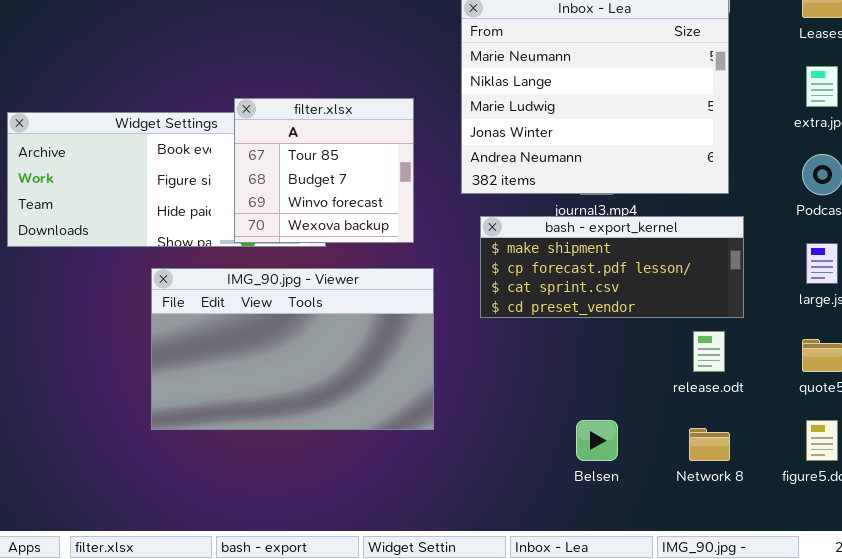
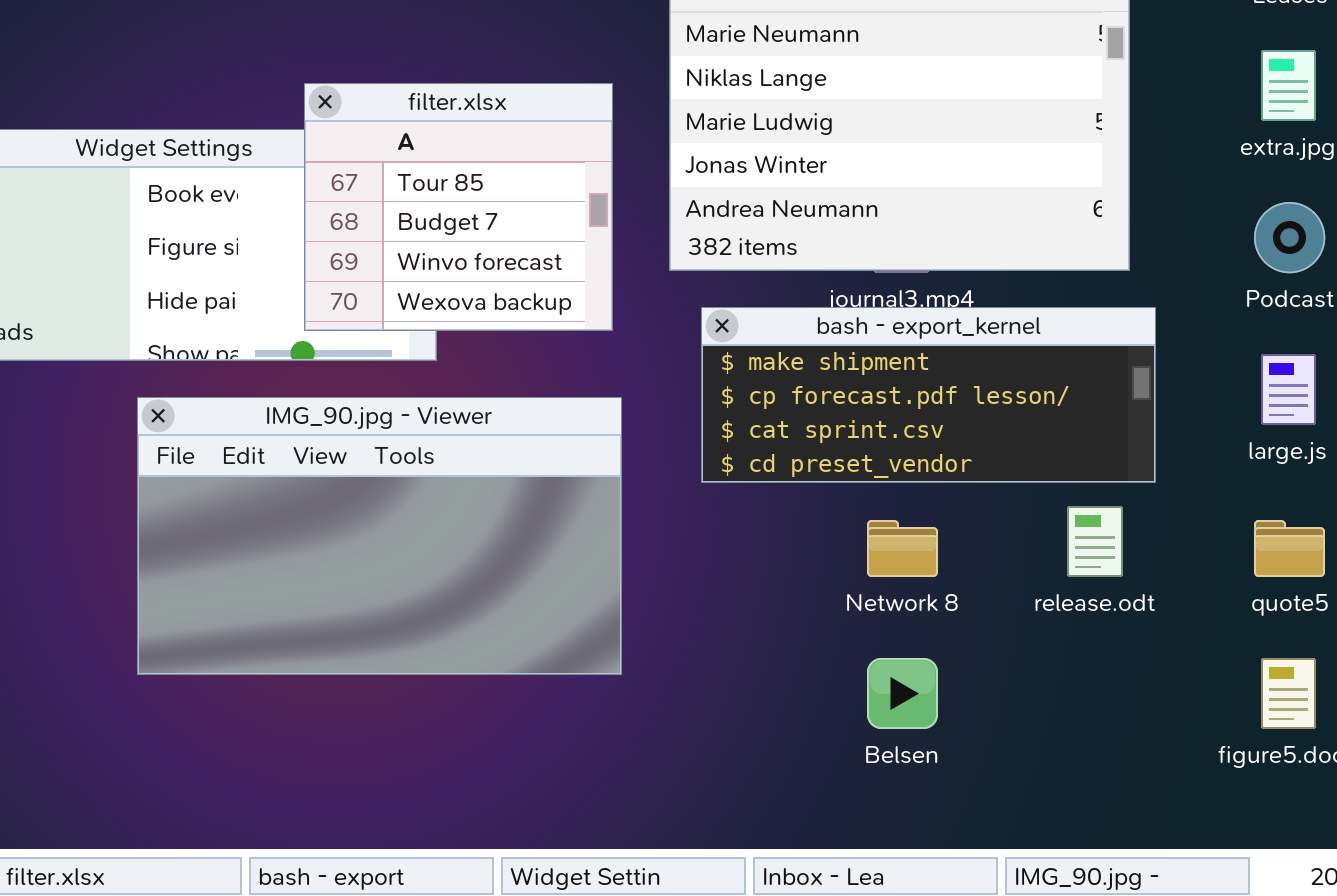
filter.xlsx: [234,98,414,243] -> [304,83,613,331], moved
Network 8: [689,428,730,461] -> [867,520,938,577], moved

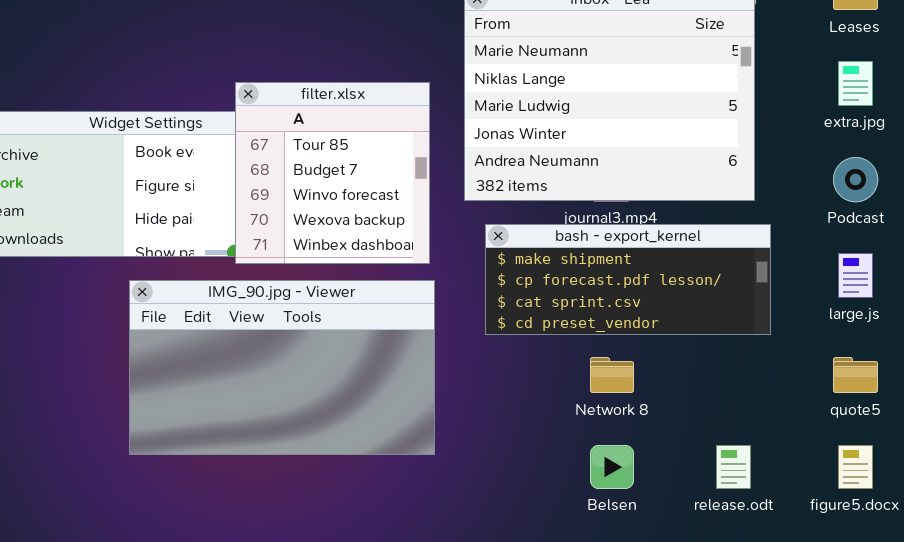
filter.xlsx: [304,83,613,331] -> [235,82,430,264], resized
release.odt: [1067,506,1123,577] -> [716,445,751,489], moved

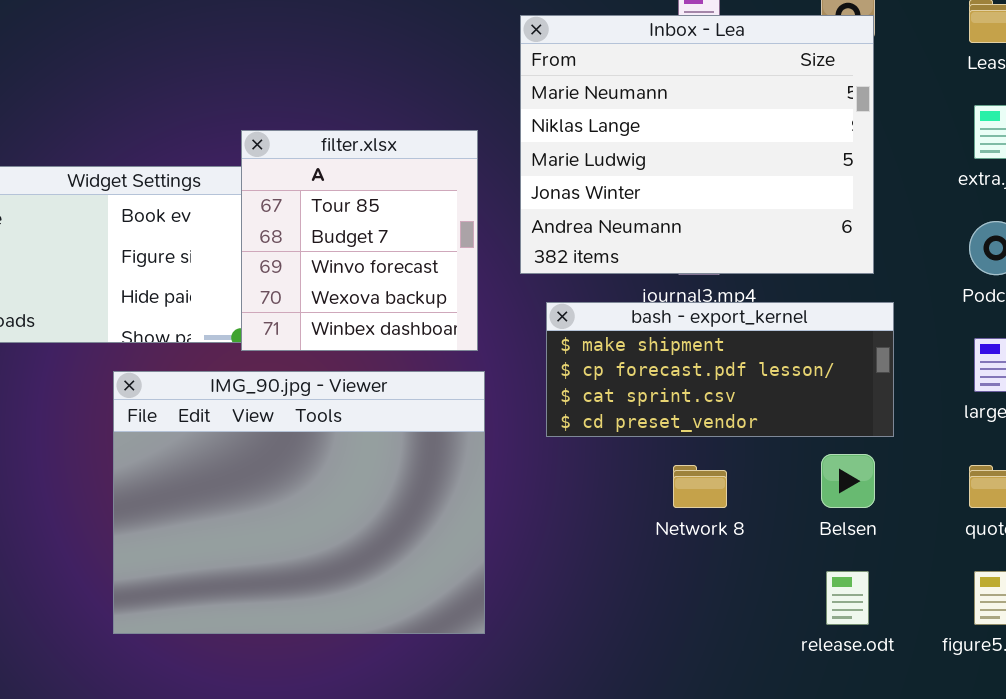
IMG_90.jpg - Viewer: [129,280,435,455] -> [113,371,485,634], resized
Belsen: [590,445,634,489] -> [821,454,875,508], moved

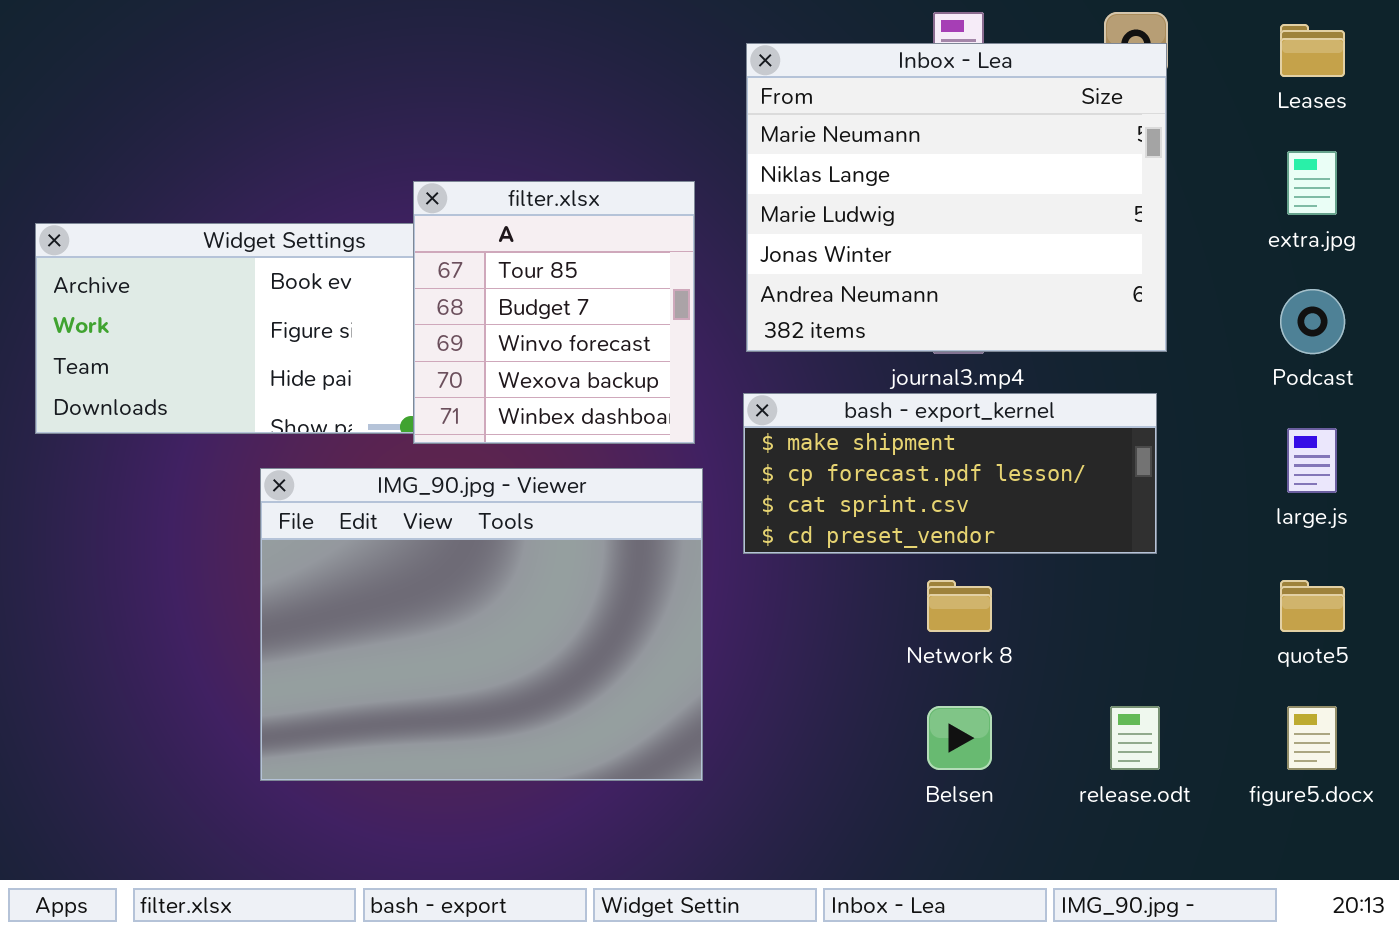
bash - export_kernel: [546,302,894,437] -> [743,393,1157,554], moved
Belsen: [821,454,875,508] -> [927,706,992,770], moved

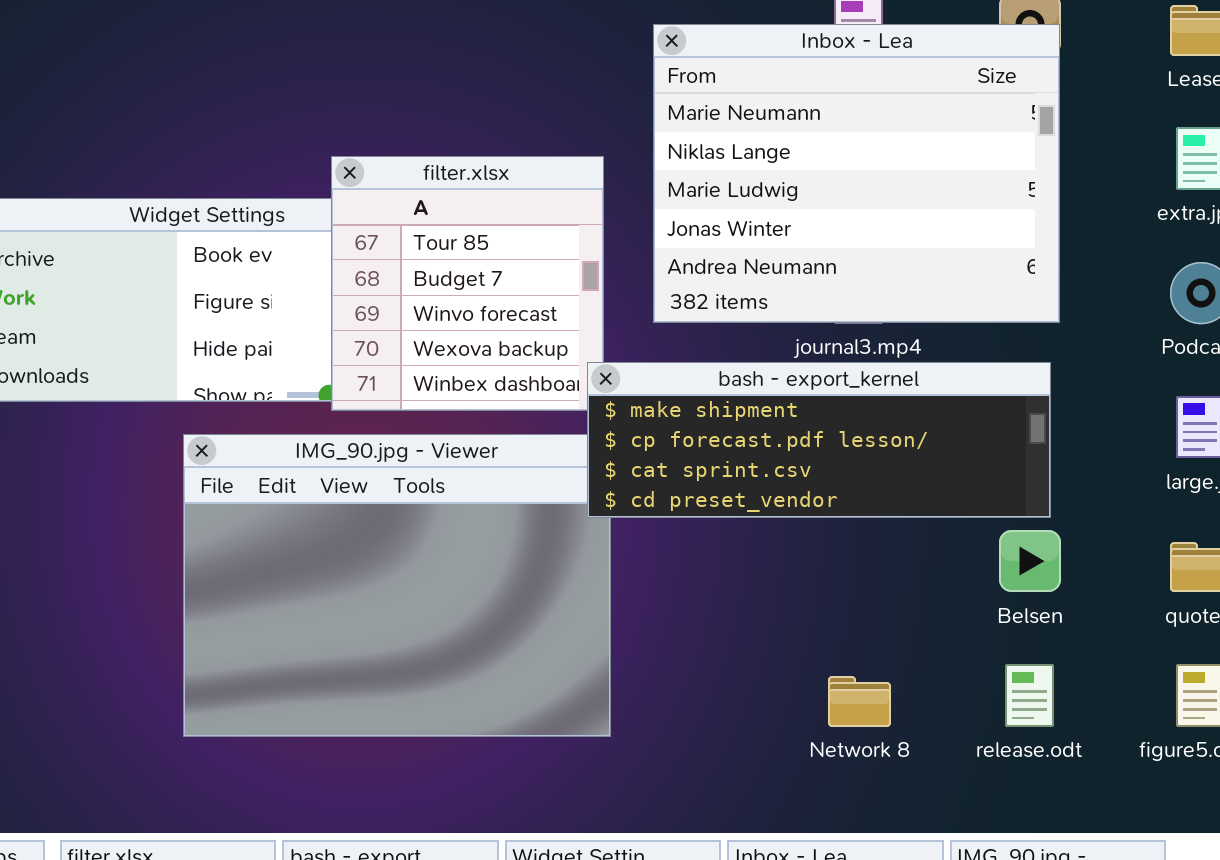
bash - export_kernel: [743,393,1157,554] -> [587,362,1051,518], resized
Network 8: [927,580,992,632] -> [828,676,891,727], moved
Belsen: [927,706,992,770] -> [999,530,1061,592], moved

